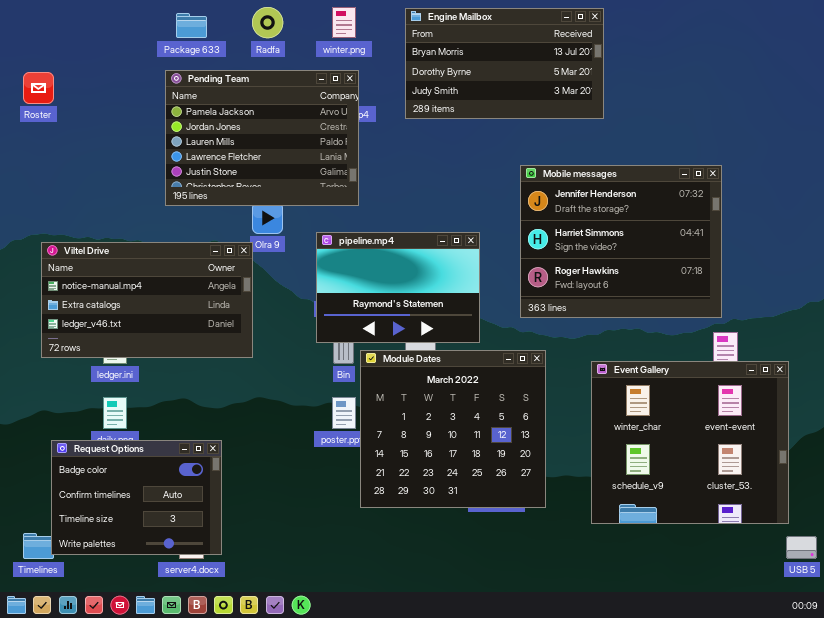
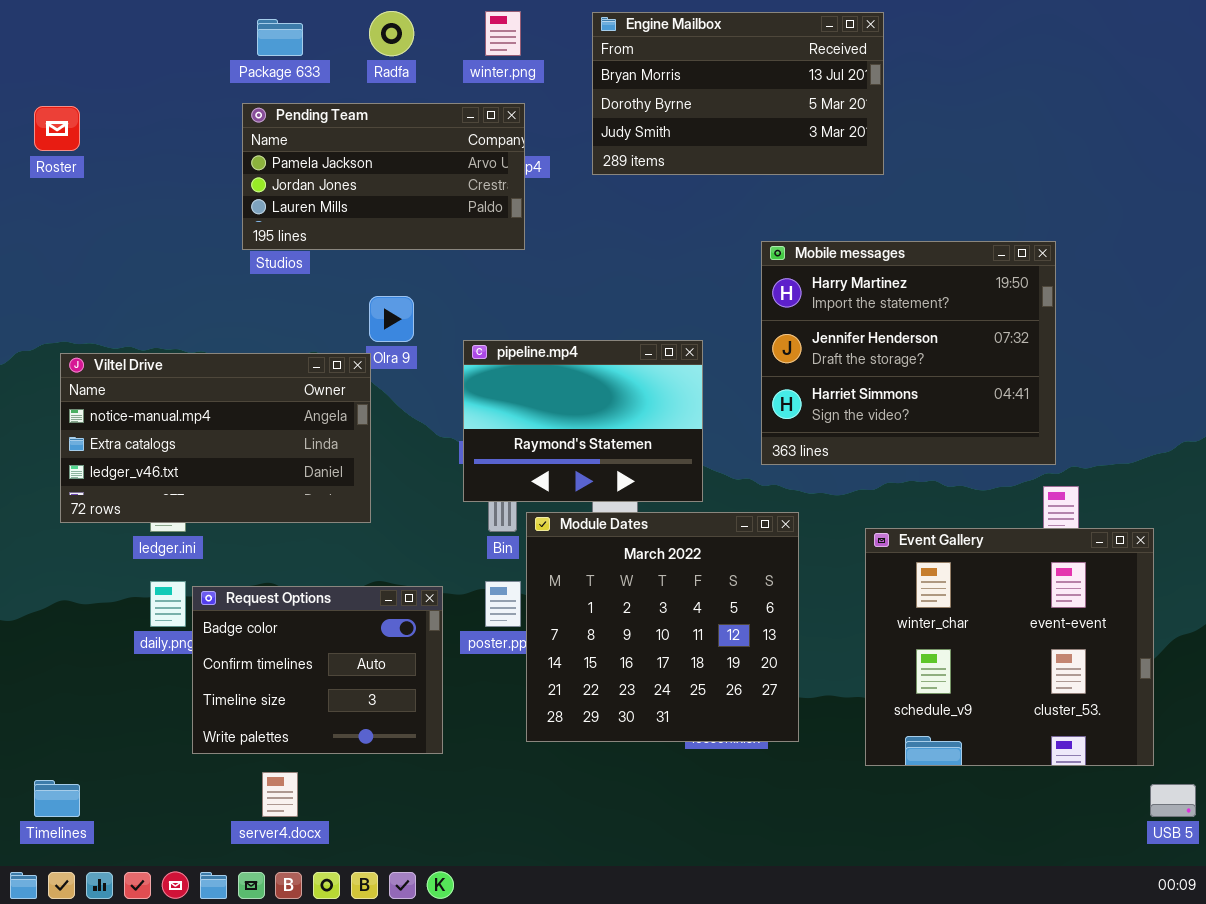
Pending Team: [165,70,359,206] -> [242,103,525,250], resized
Mobile messages: [520,165,722,318] -> [761,241,1056,465], scrolled up 1 row
Request Options: [51,440,222,555] -> [192,586,443,754], moved

